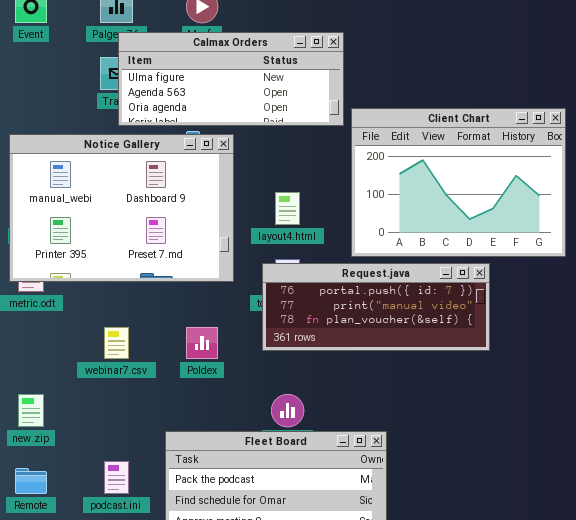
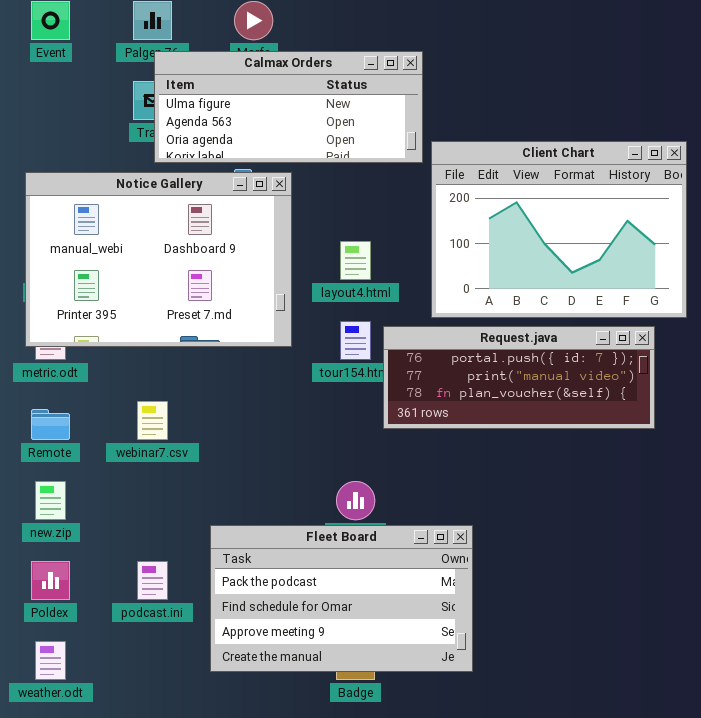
Request.java: [262,263,490,351] -> [383,326,655,429], moved
Poldex: [186,327,218,359] -> [31,561,70,600], moved
Remote: [15,468,47,494] -> [31,409,70,440], moved

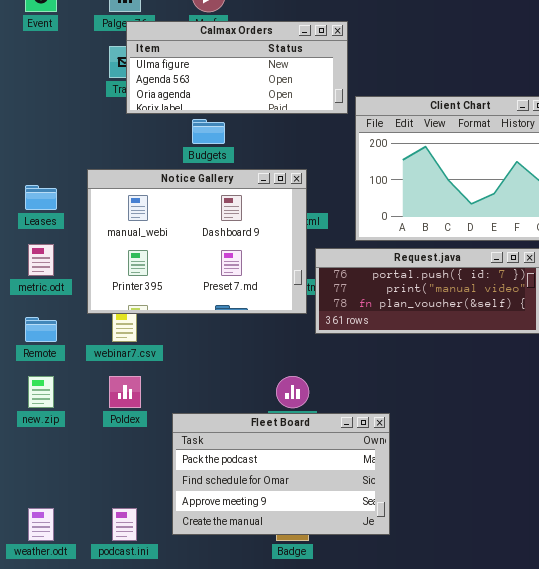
Notice Gallery: [25,172,292,347] -> [87,169,307,314], moved
Poldex: [31,561,70,600] -> [109,376,141,408], moved
podcast.ini: [137,561,168,600] -> [112,508,137,541], moved

